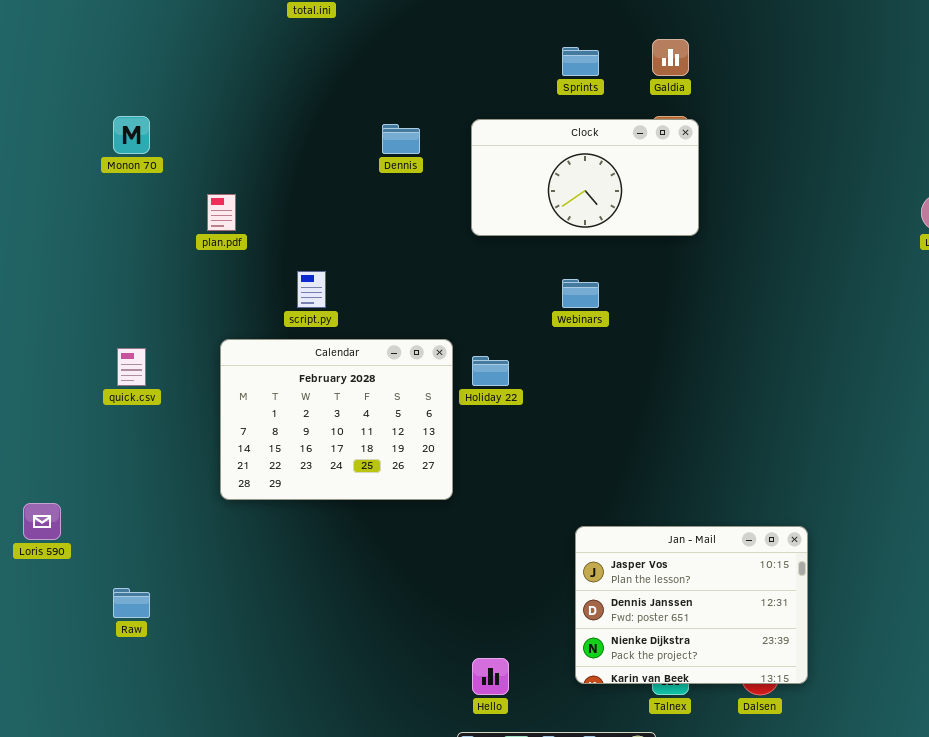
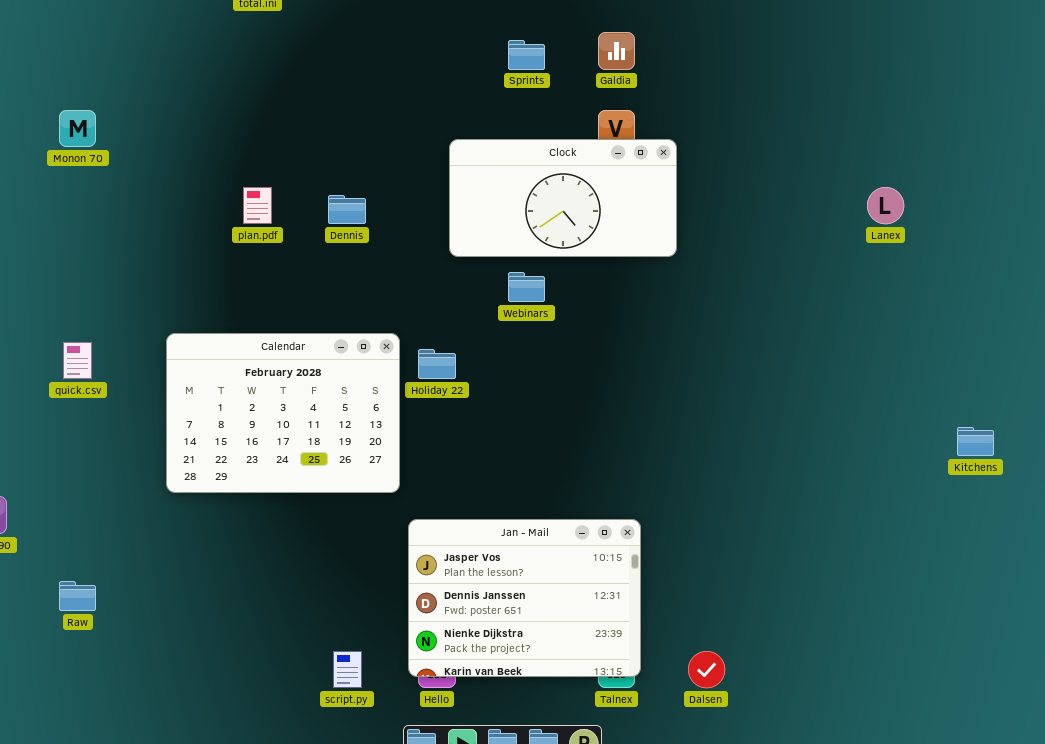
Clock: [471,119,699,236] -> [449,139,677,257], moved
Dennis: [382,124,420,154] -> [328,195,366,224], moved
plan.pdf: [207,194,236,231] -> [243,187,272,224], moved
script.py: [297,271,326,308] -> [333,651,362,688], moved
Jan - Mail: [575,526,808,684] -> [408,519,641,677], moved

